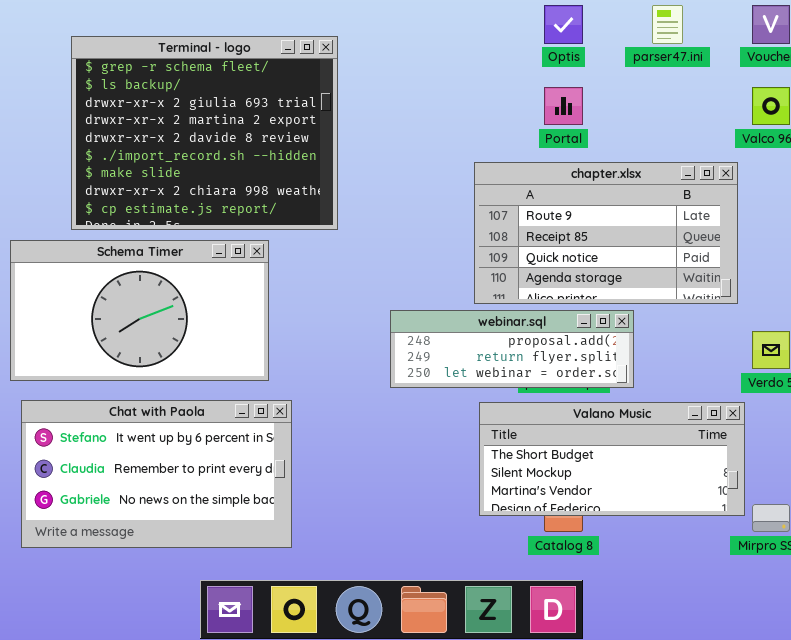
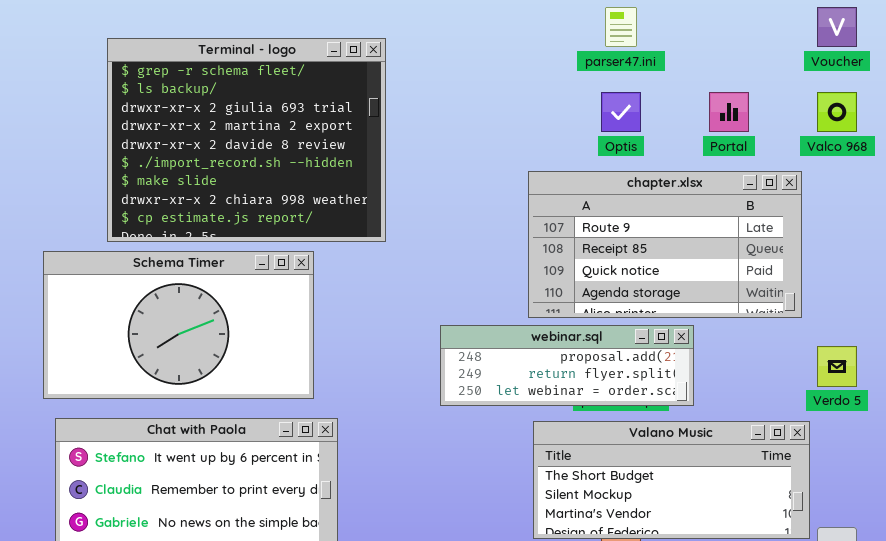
Optis: [544,5,583,44] -> [601,92,641,132], moved
parser47.ini: [652,5,683,44] -> [605,7,637,47], moved
Portal: [544,87,583,125] -> [709,92,749,132], moved

